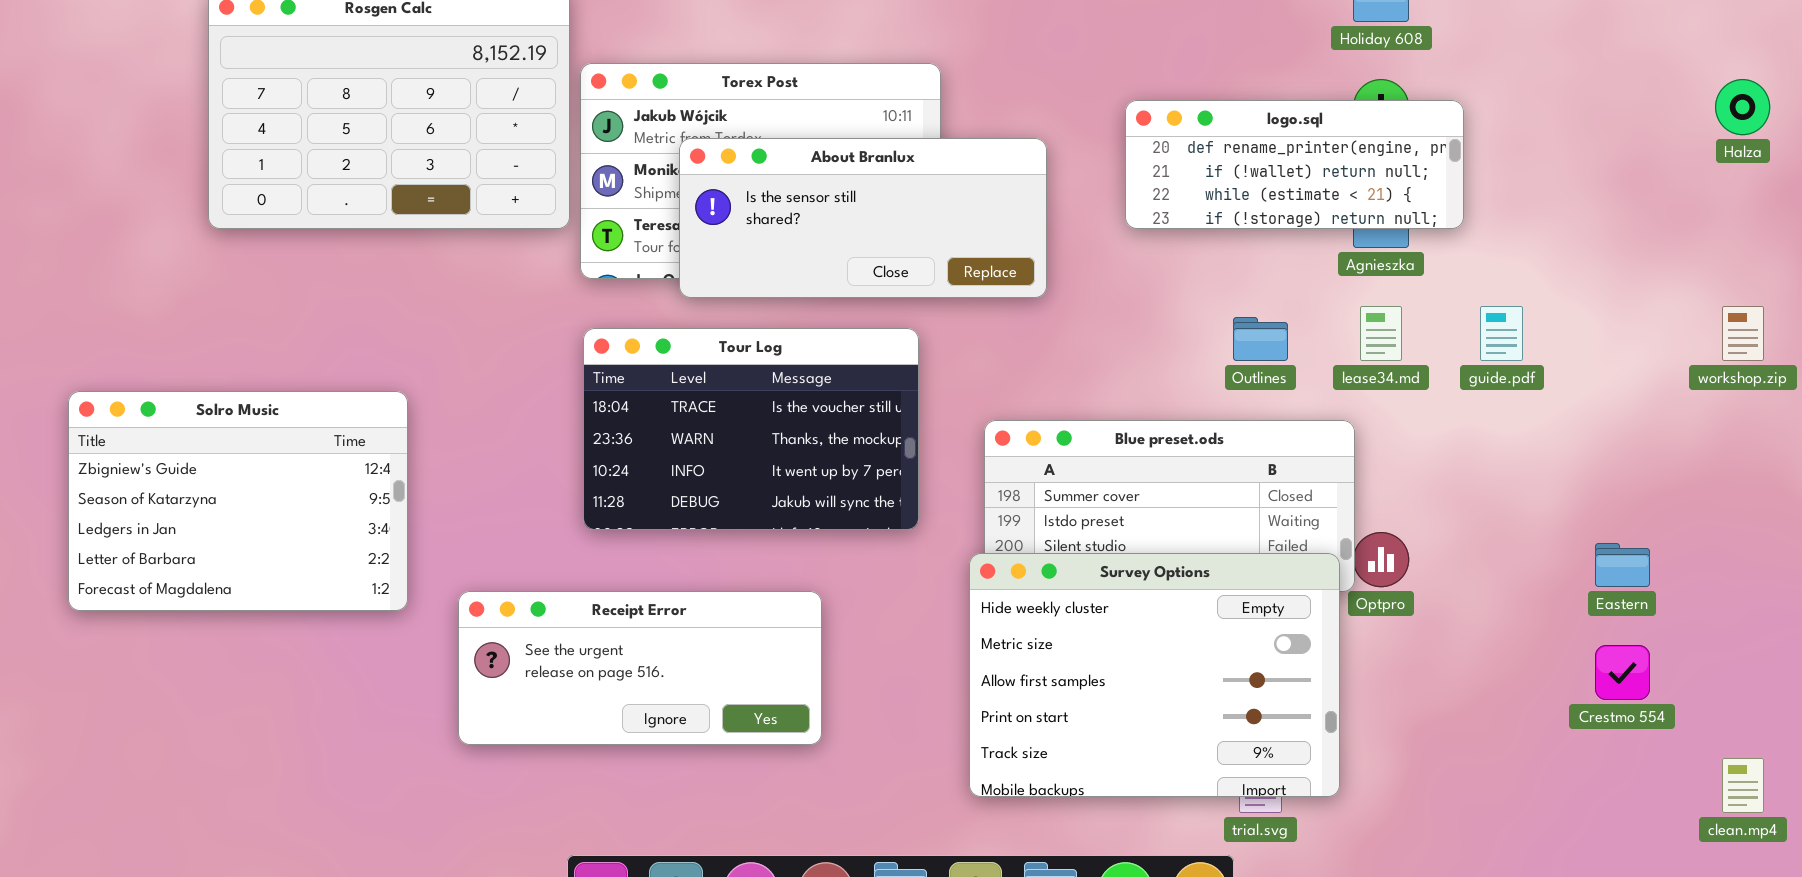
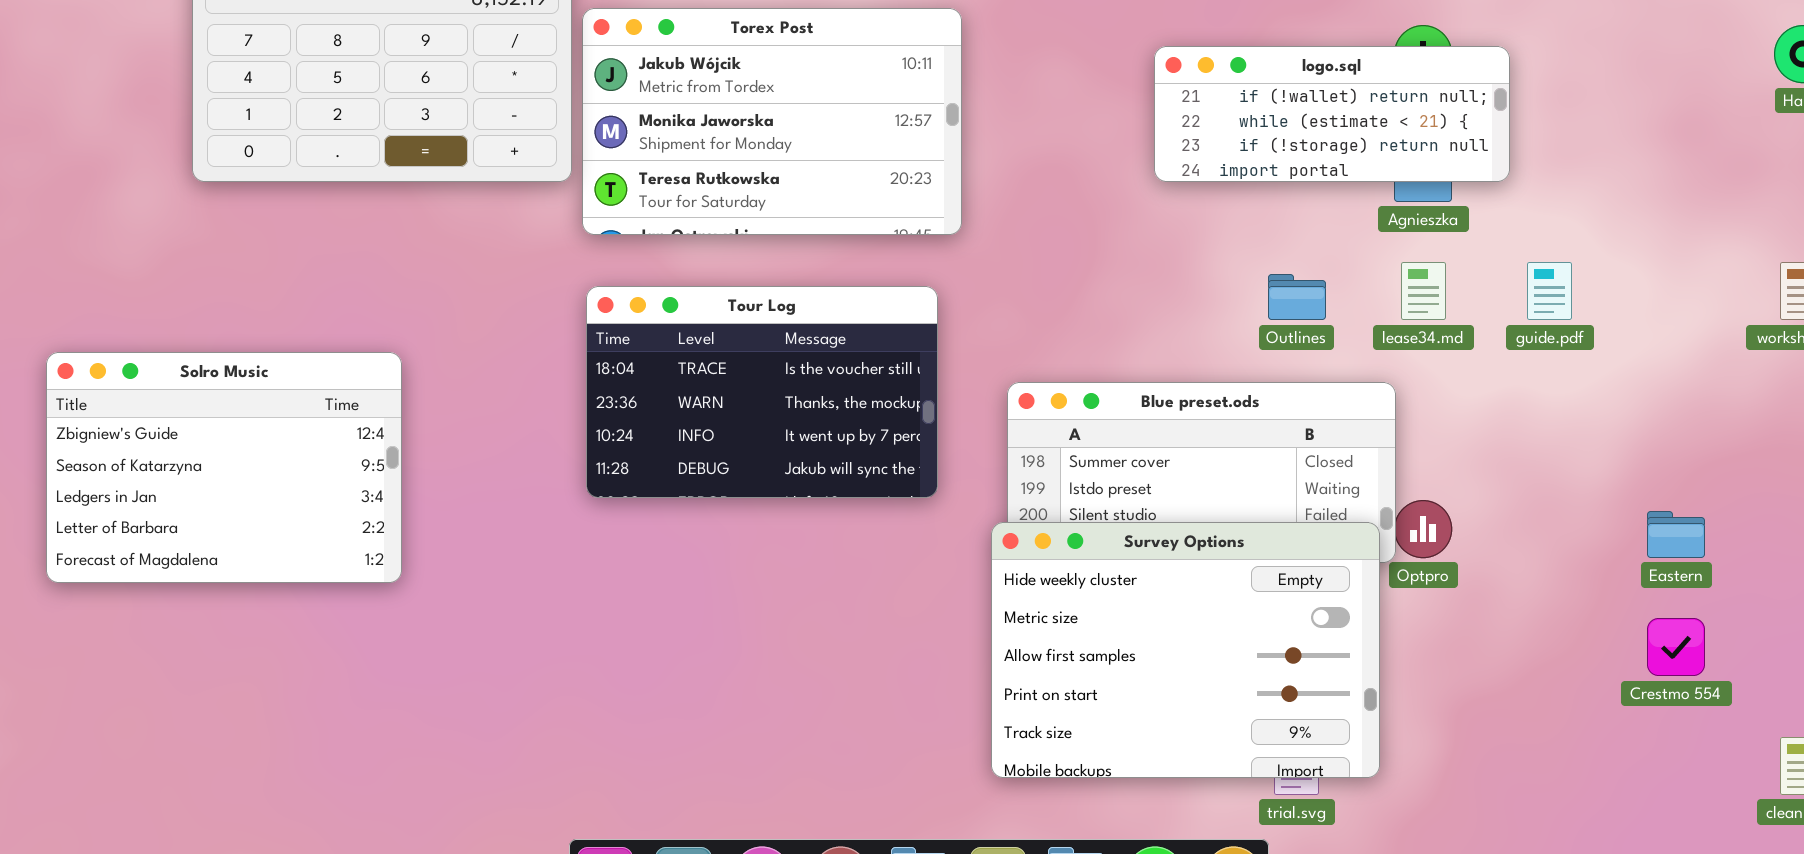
logo.sql: [1125,100,1464,229] -> [1154,46,1510,182], scrolled down 1 row
About Branlux: [679,138,1047,298] -> none, closed
Receipt Error: [458,591,822,745] -> none, closed

